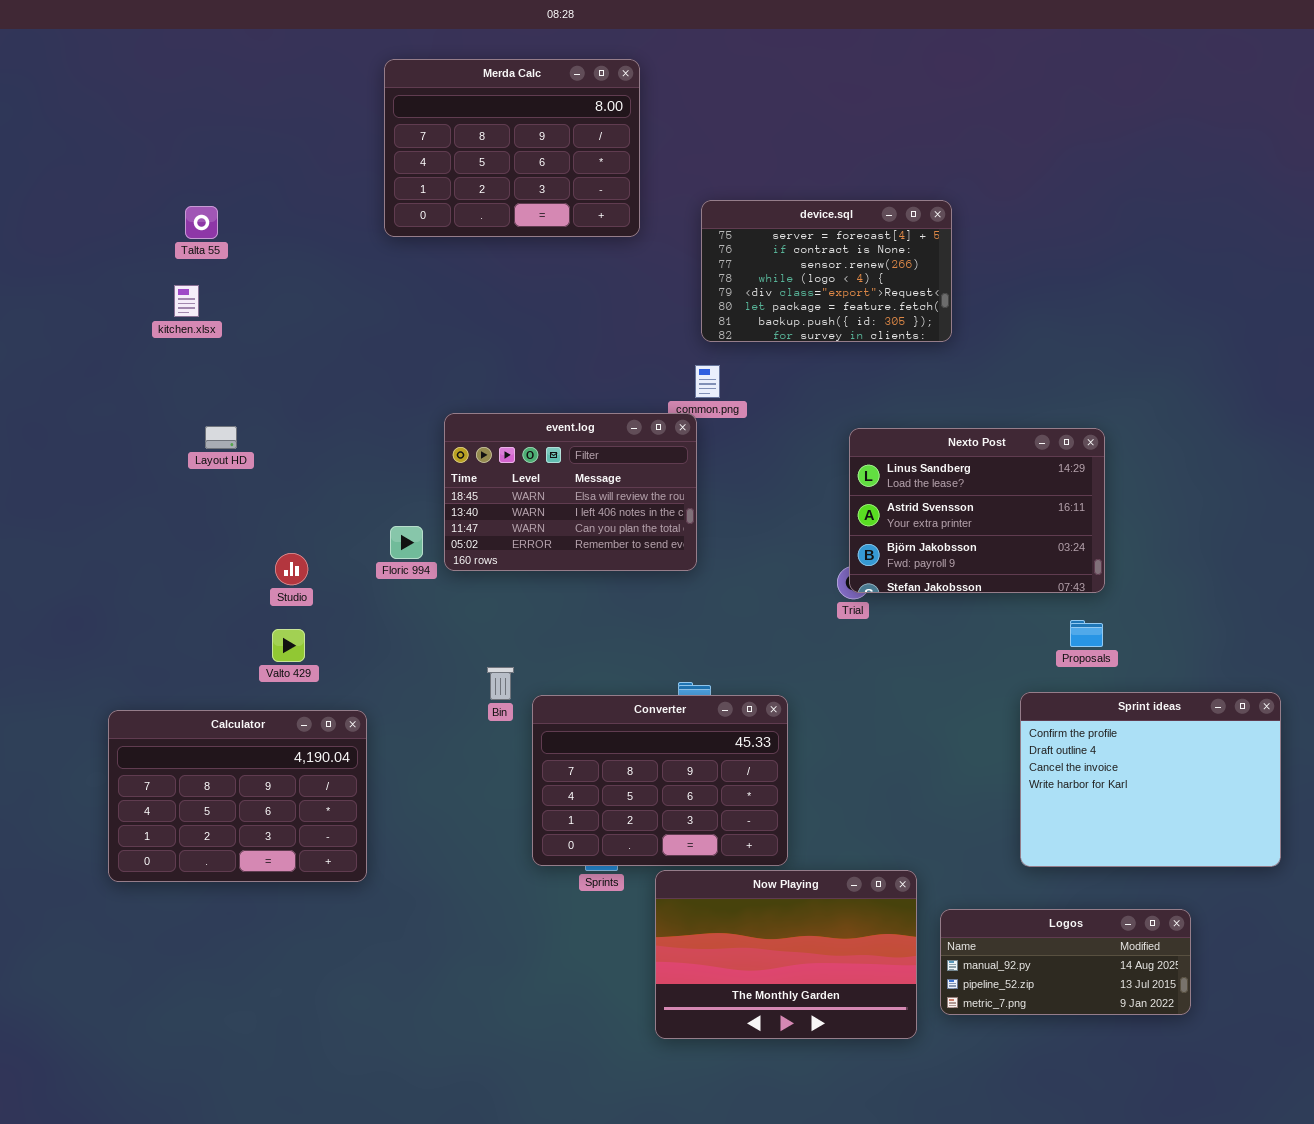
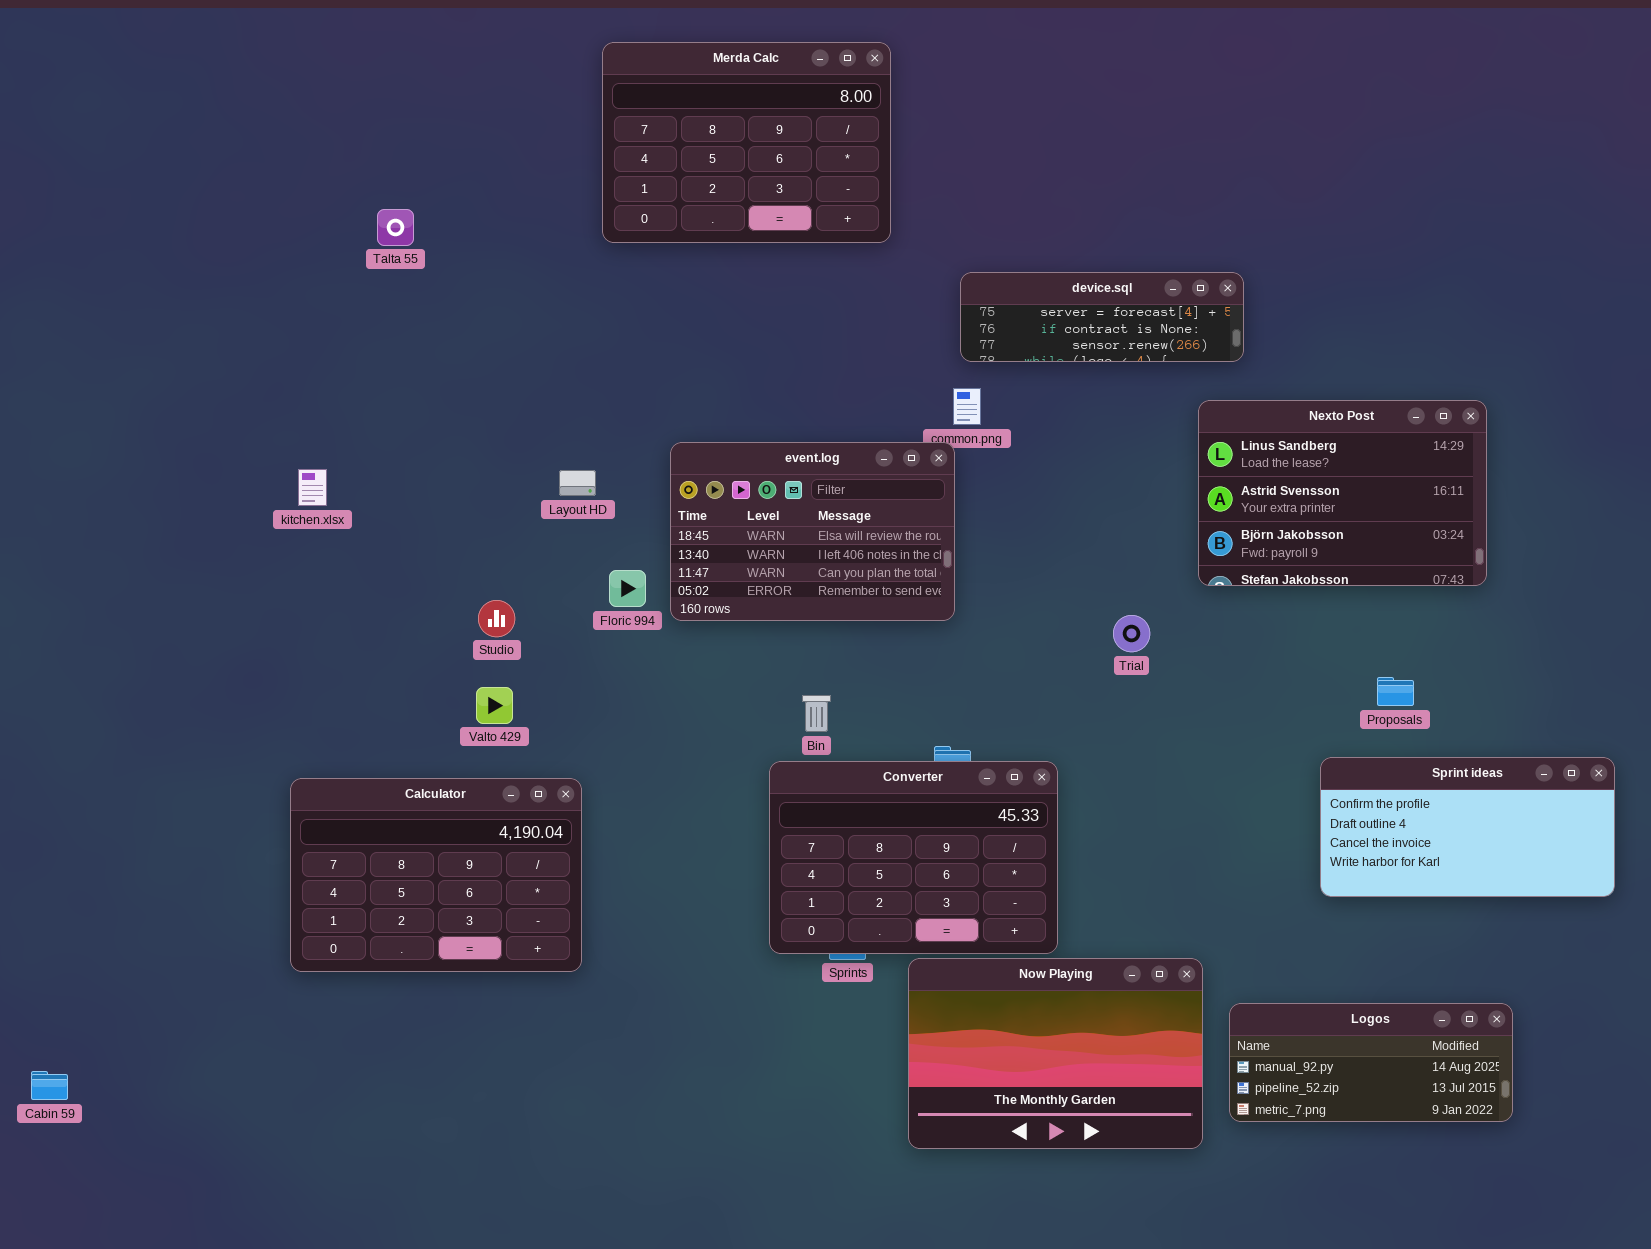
device.sql: [701,200,952,342] -> [960,272,1244,362], resized
kitchen.xlsx: [174,285,199,317] -> [298,469,327,506], moved
Layout HD: [205,426,237,449] -> [559,470,596,496], moved
Nexto Post: [849,428,1105,593] -> [1198,400,1487,586], moved
Bin: [487,667,514,700] -> [802,695,831,732], moved
Sprint ideas: [1020,692,1281,867] -> [1320,757,1615,897], resized

